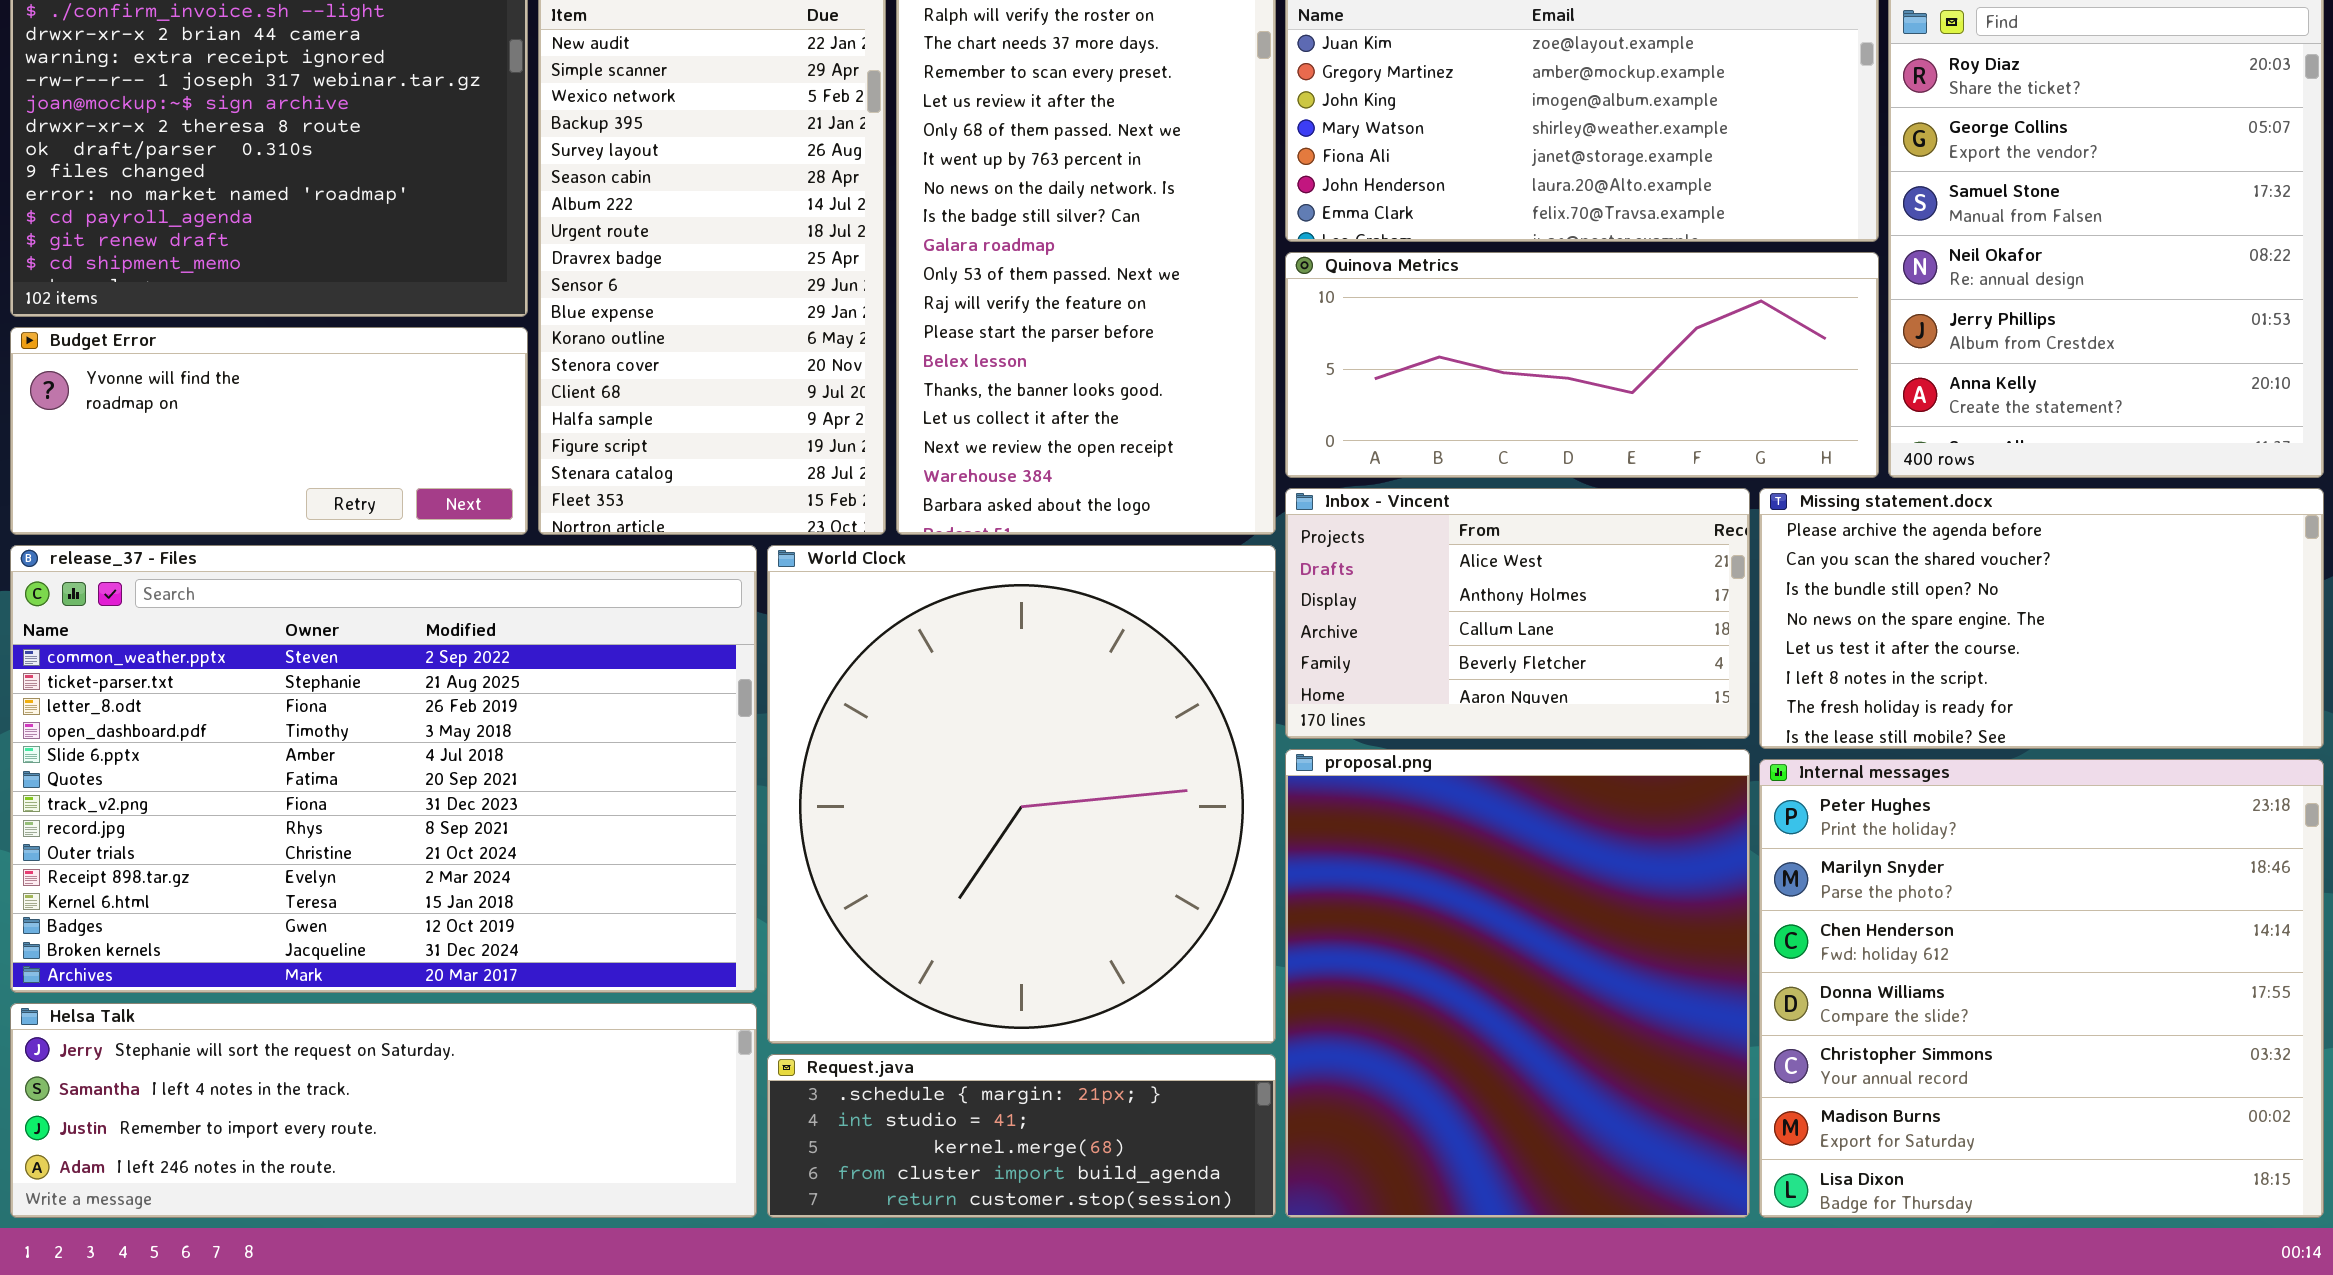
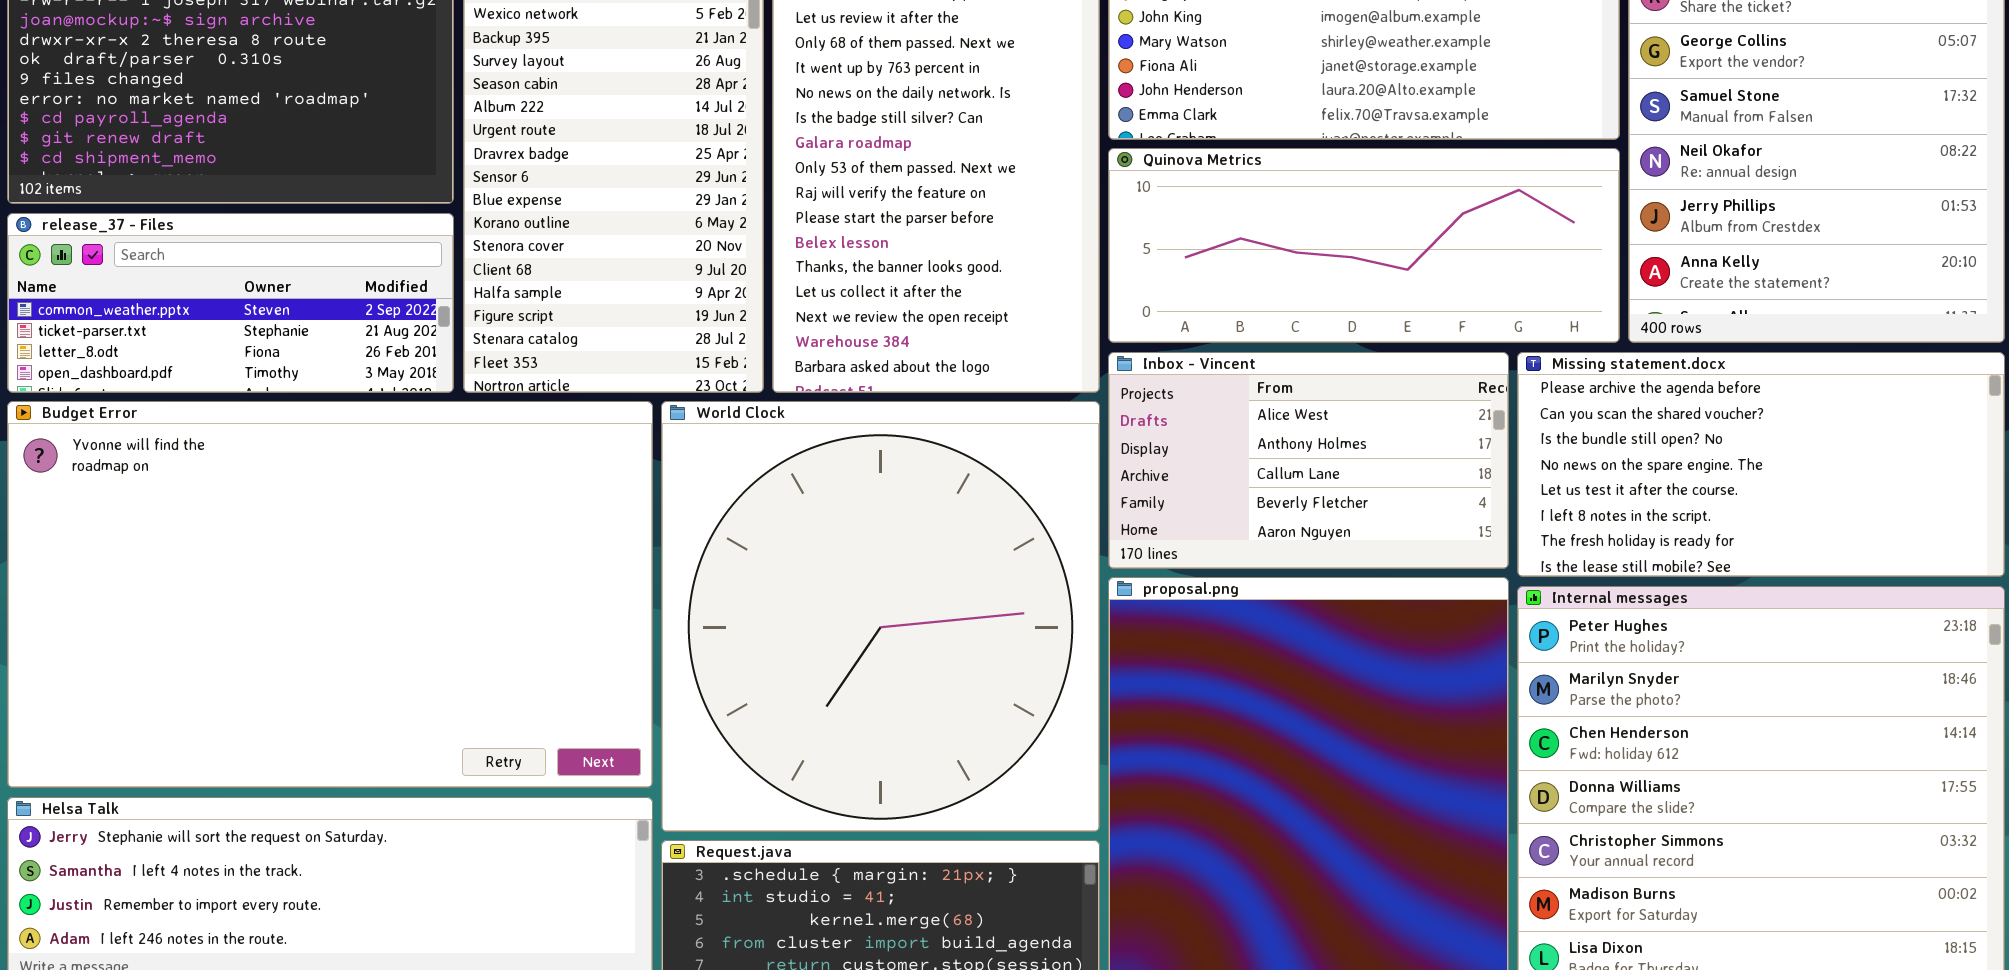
Budget Error: [10,327,528,535] -> [7,401,653,788], moved, resized
release_37 - Files: [10,545,757,993] -> [7,213,454,393], moved, resized

